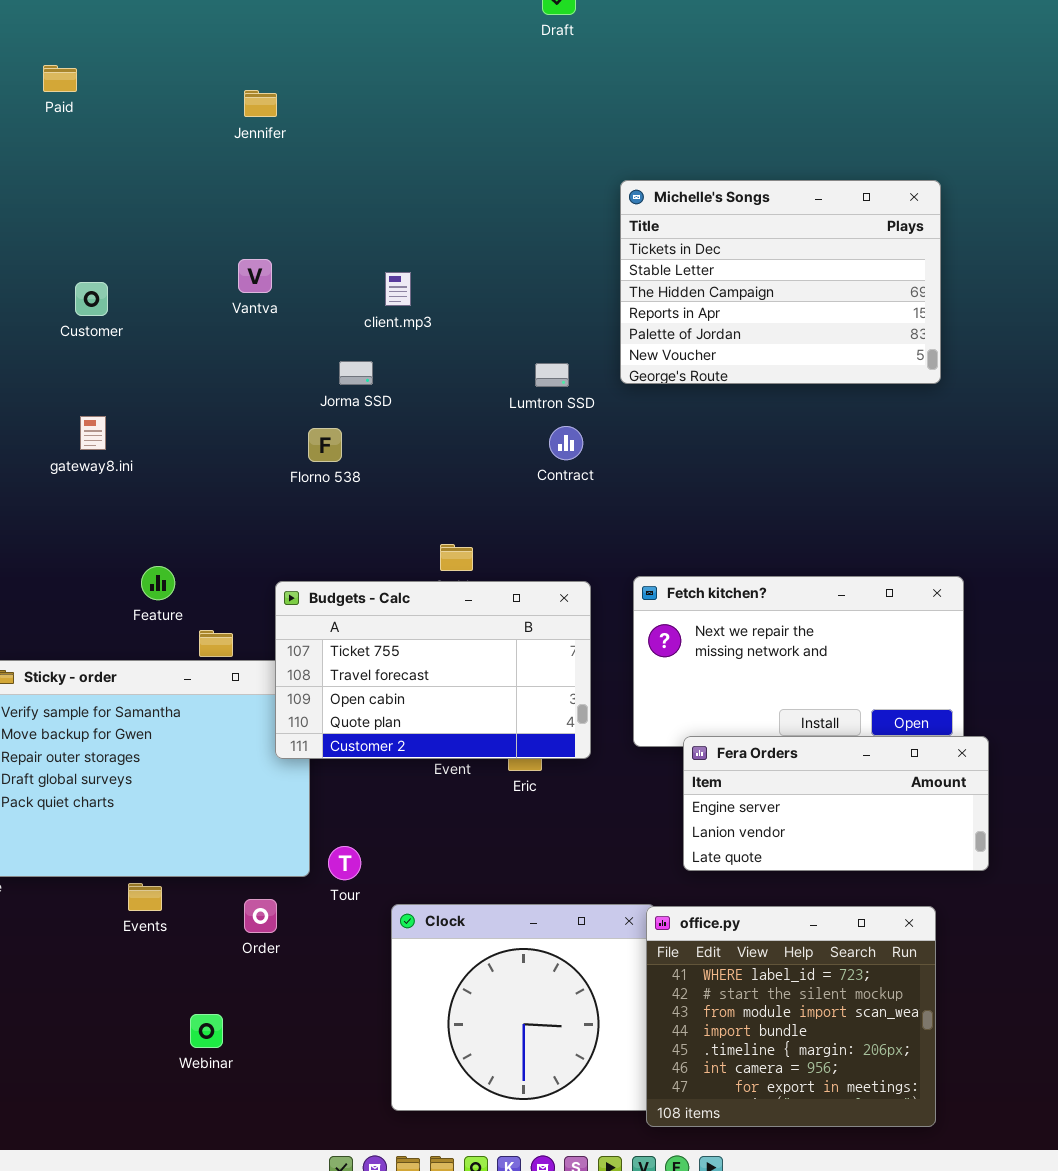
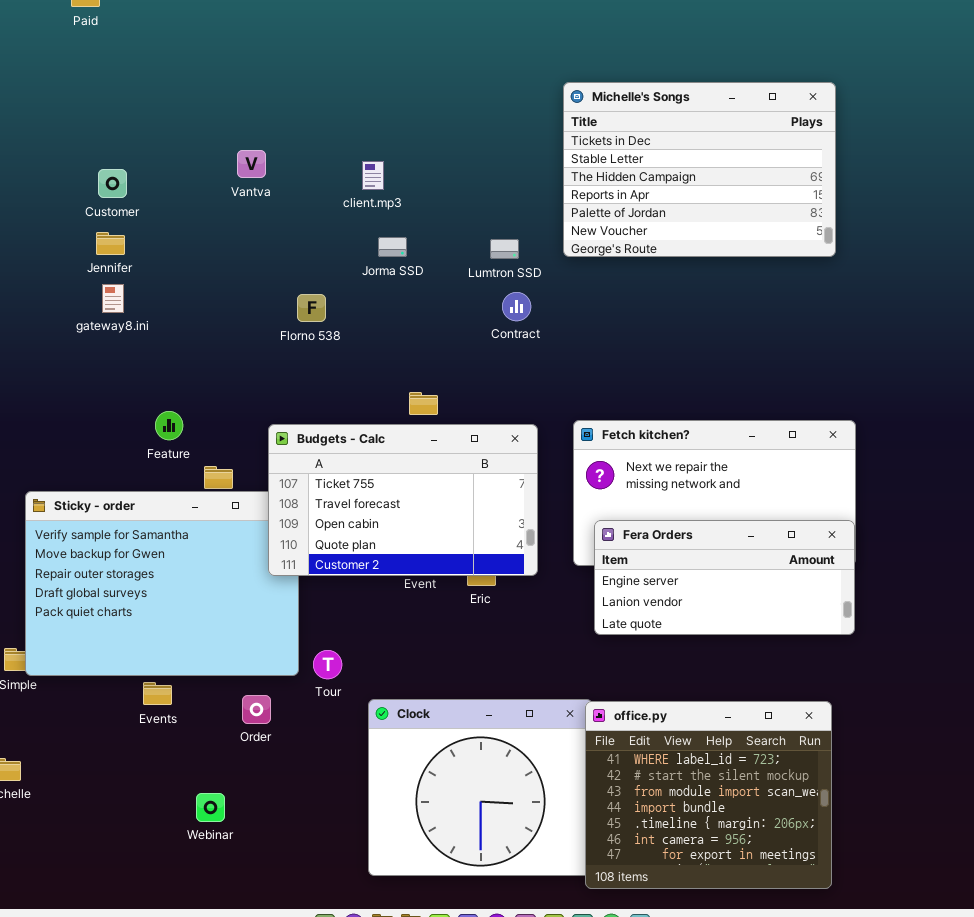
Jennifer: [244,90,277,117] -> [96,232,125,255], moved
Jorma SSD: [339,361,373,385] -> [378,237,407,257], moved
Fera Orders: [683,736,989,871] -> [594,520,855,635], moved

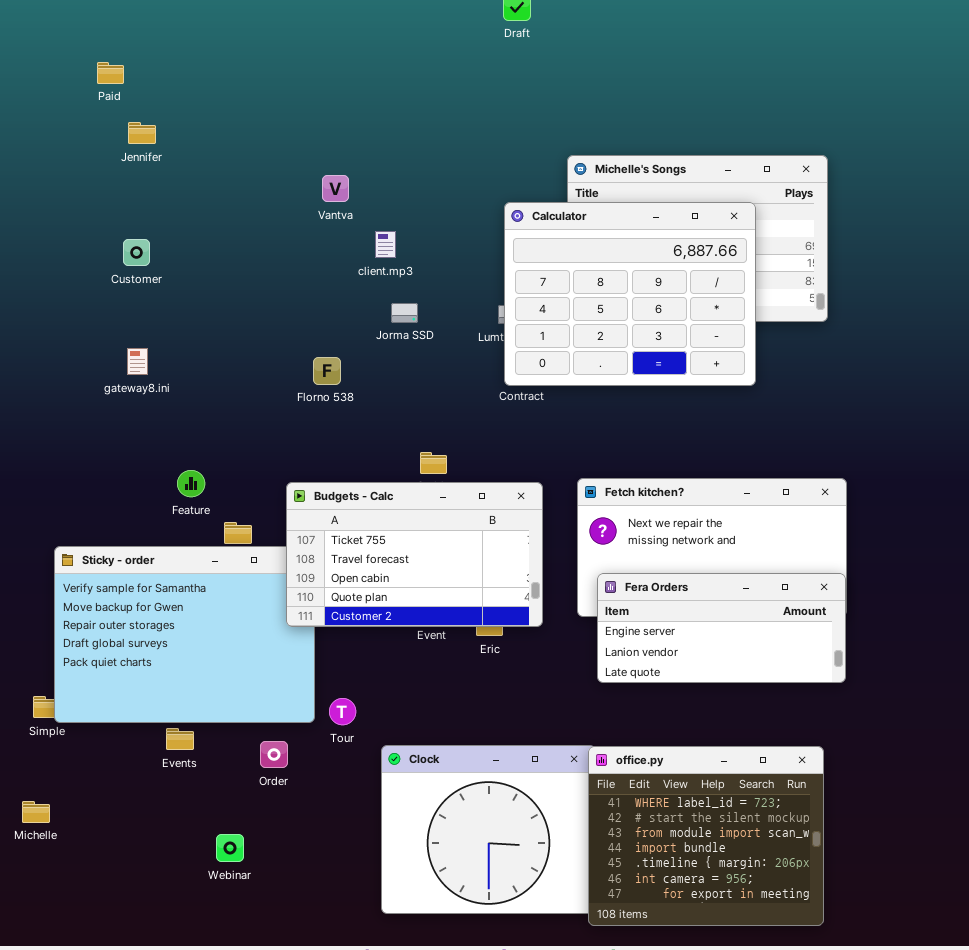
Calculator: none -> [504,202,756,386], opened
Vantva: [237,150,266,178] -> [322,175,349,202], moved
Jennifer: [96,232,125,255] -> [128,122,156,144], moved

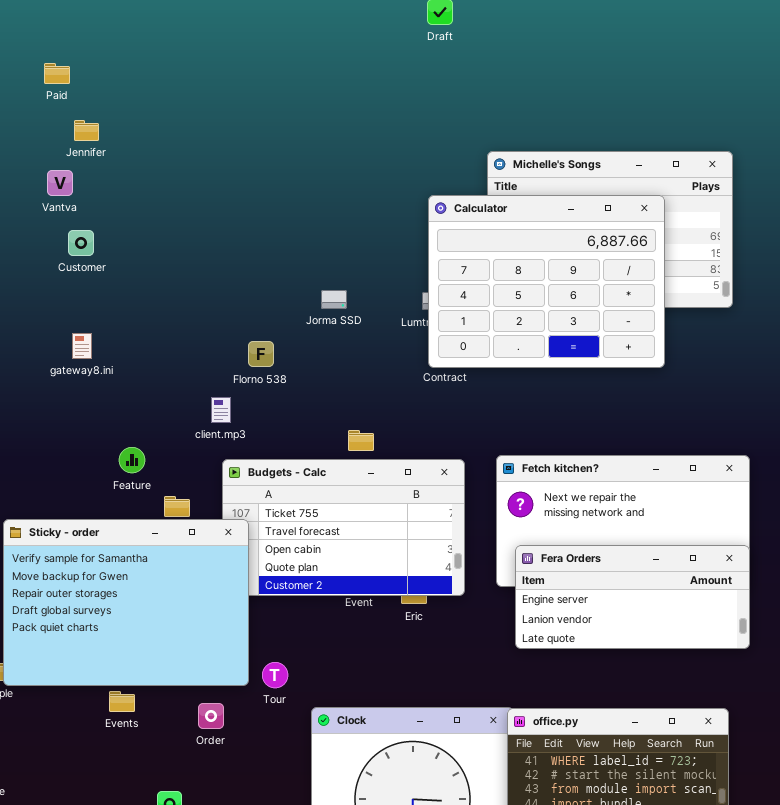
Vantva: [322,175,349,202] -> [47,170,73,196], moved
client.mp3: [375,231,396,258] -> [211,397,231,423], moved
Sticky - order: [54,546,315,723] -> [3,519,249,686], raised

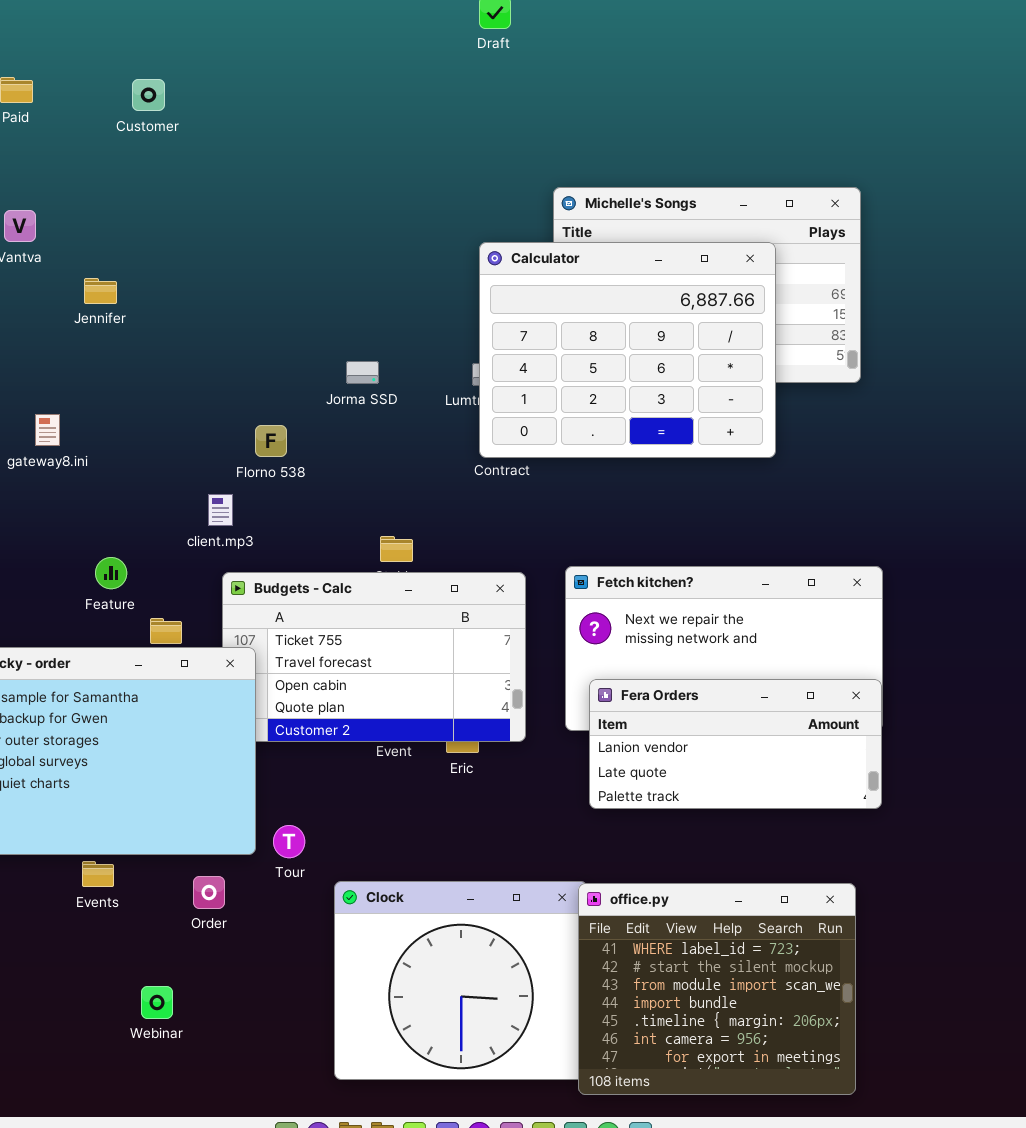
Jennifer: [74,120,99,141] -> [84,278,117,304], moved
Customer: [68,230,94,256] -> [132,79,165,111], moved
Fera Orders: [515,545,750,649] -> [589,679,882,809], scrolled down 1 row

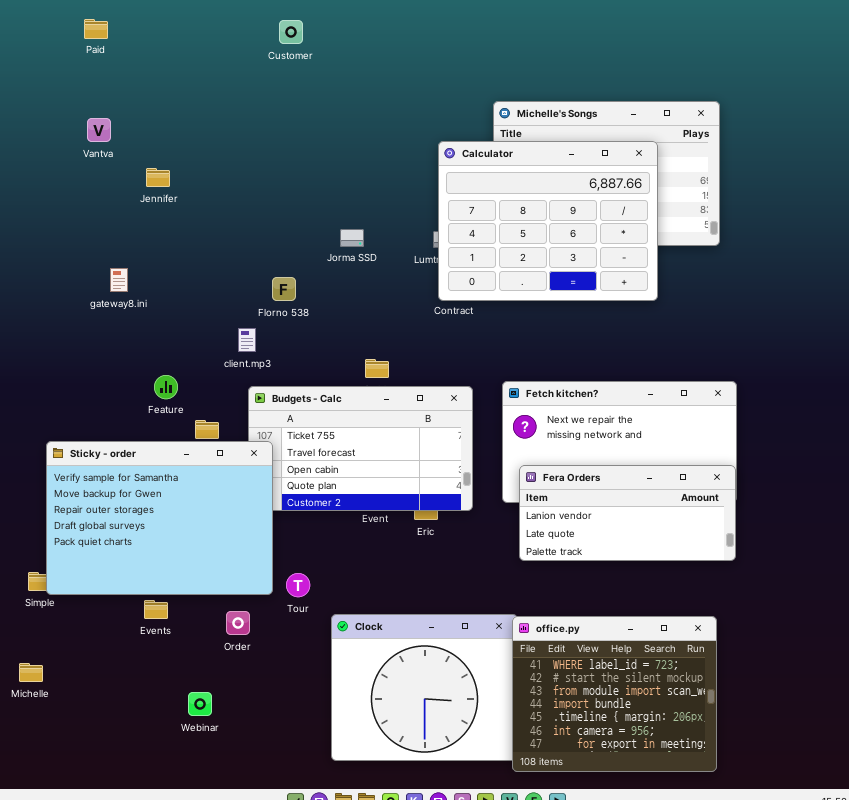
Customer: [132,79,165,111] -> [279,20,303,44], moved

